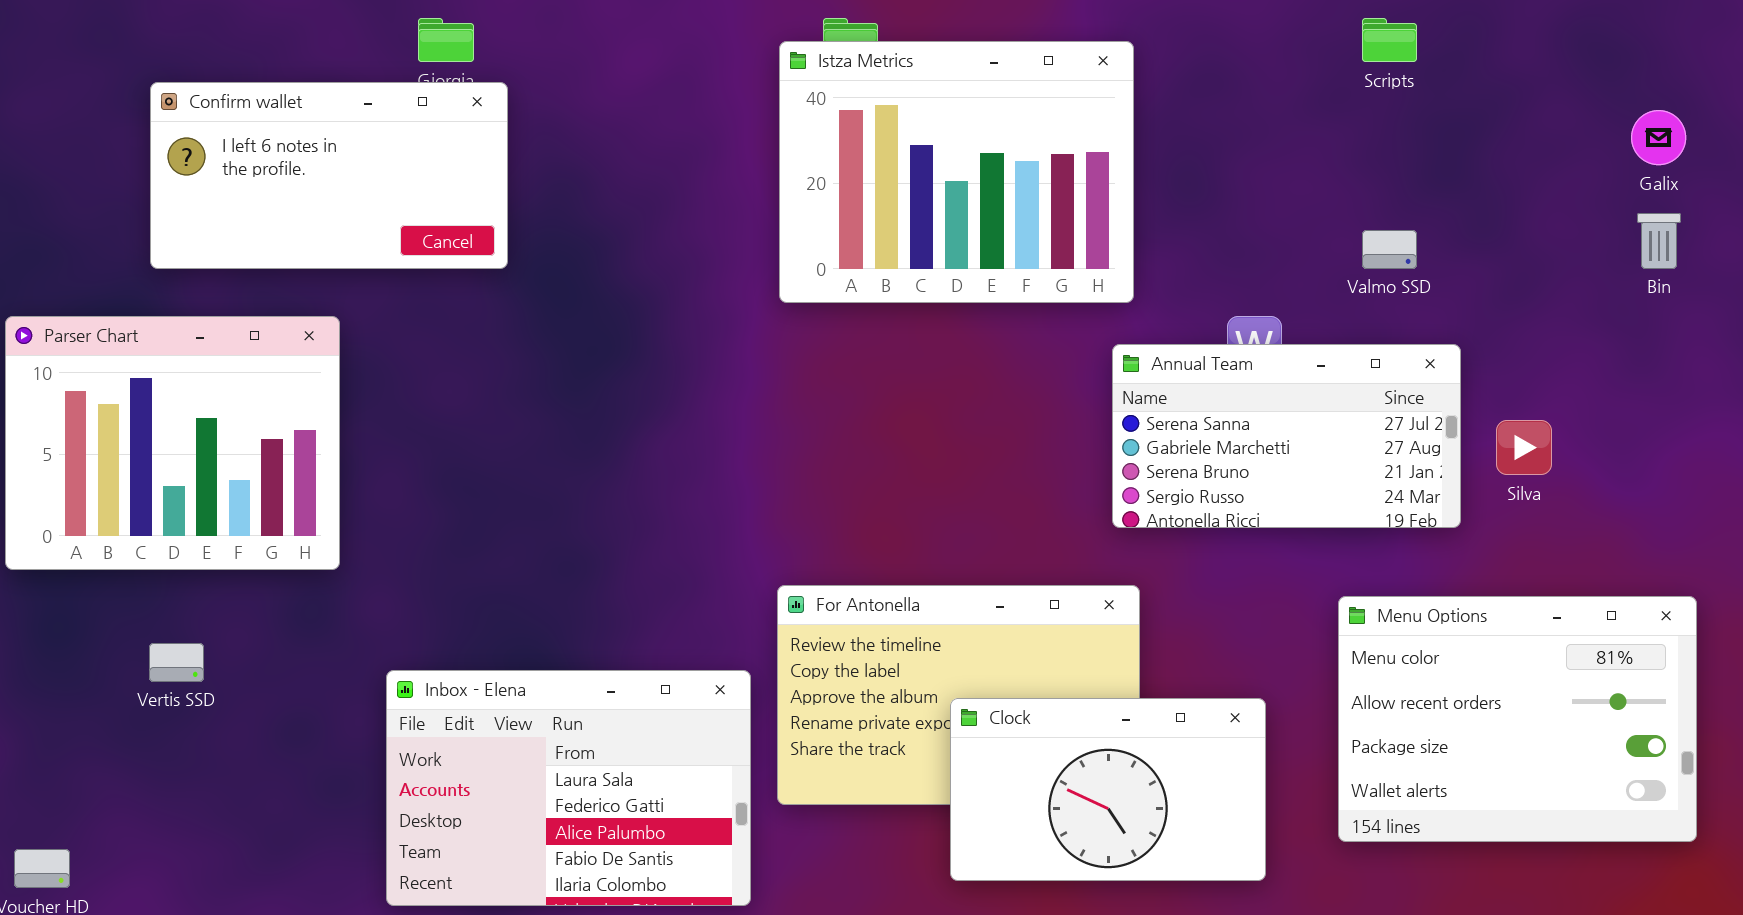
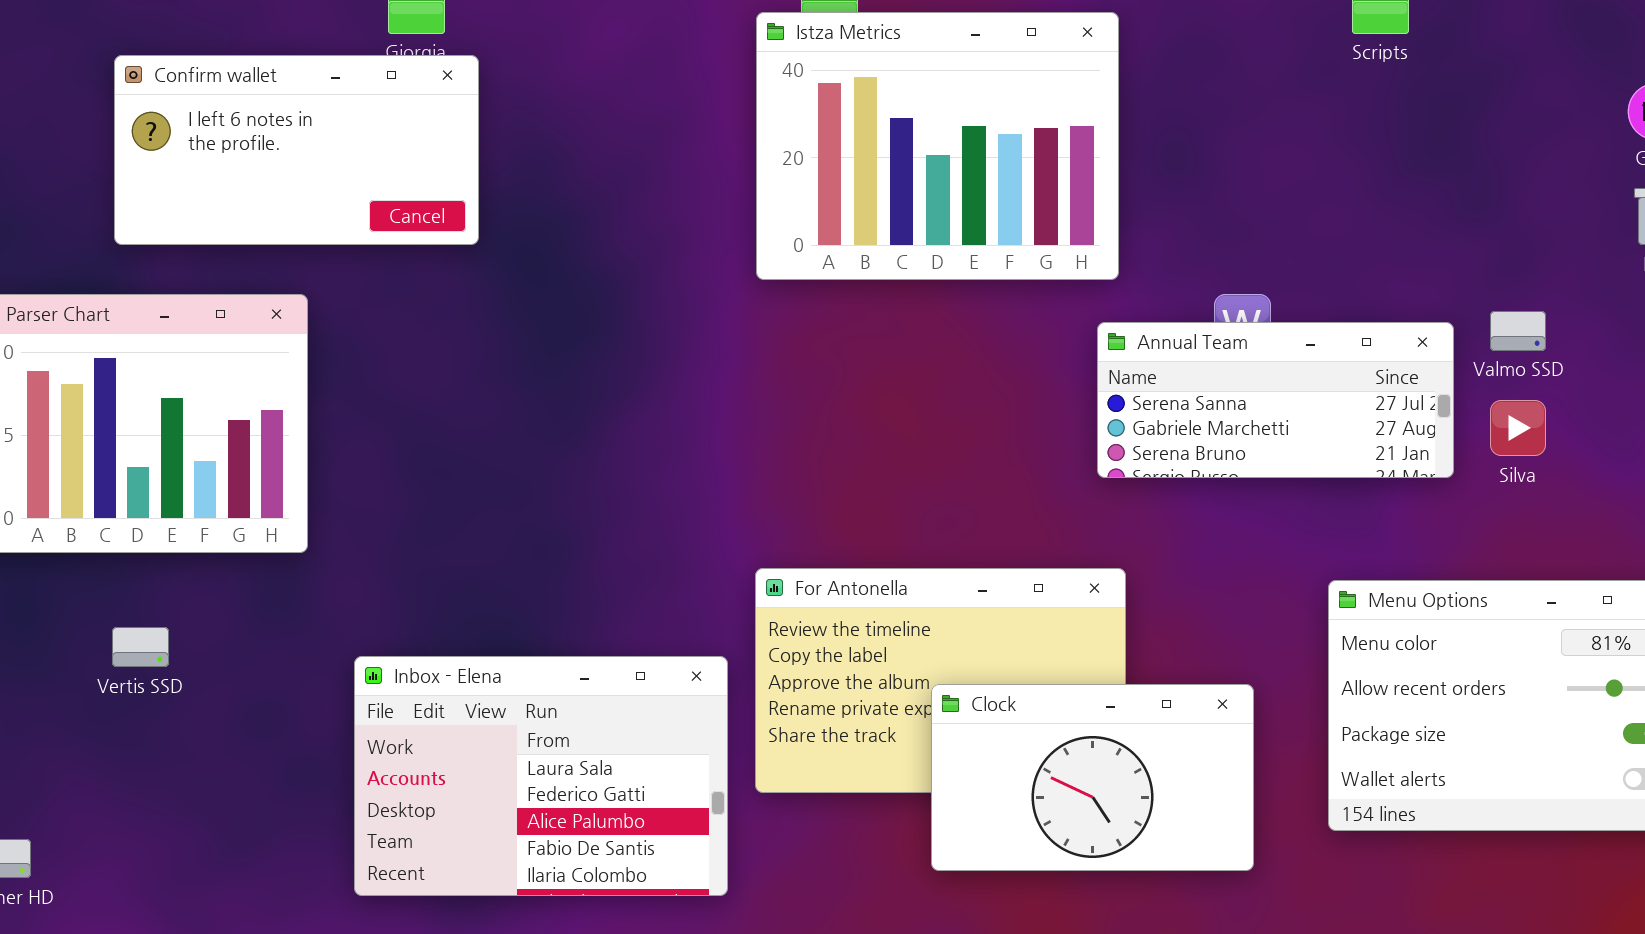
Valmo SSD: [1362,230,1417,269] -> [1490,311,1546,351], moved
Annual Team: [1112,344,1461,528] -> [1097,322,1454,478], resized

